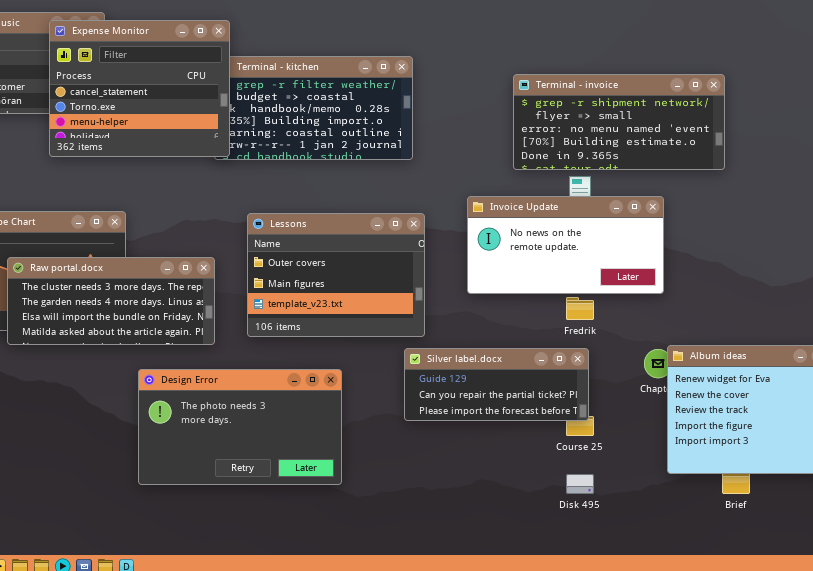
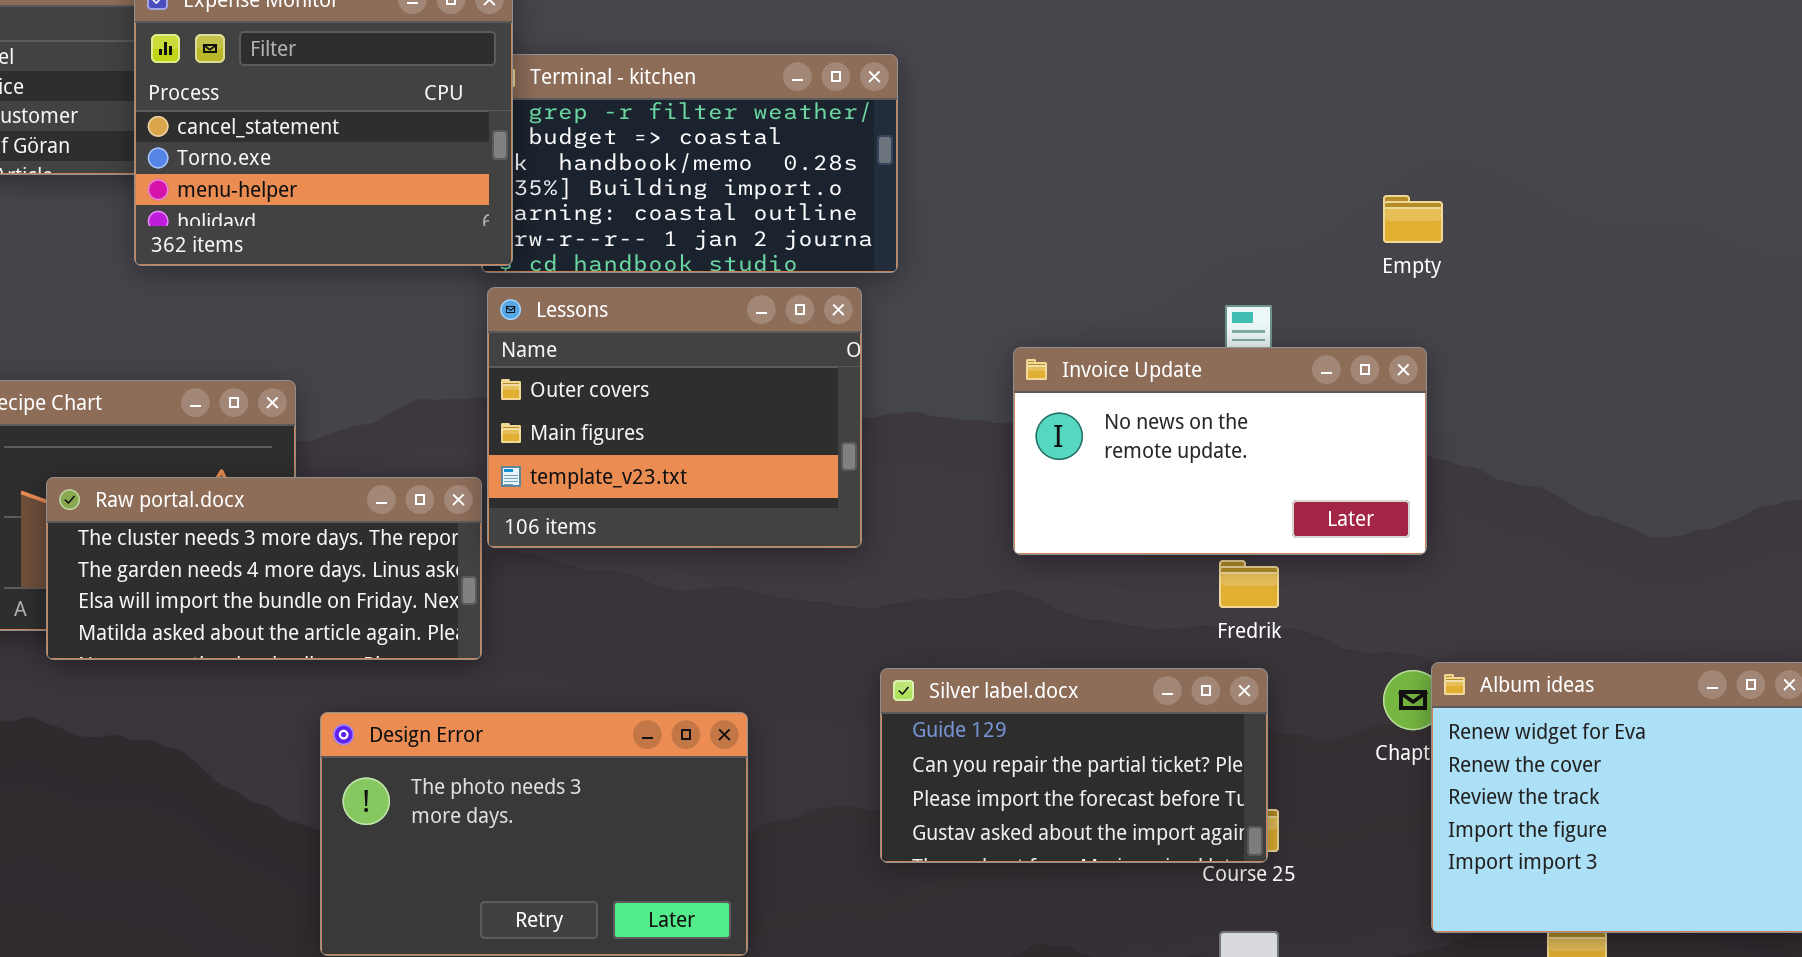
Terminal - invoice: [513,74,725,170] -> none, closed
Lessons: [247,213,425,337] -> [487,287,862,548], moved
Silver label.docx: [404,348,589,421] -> [880,668,1268,863], resized

